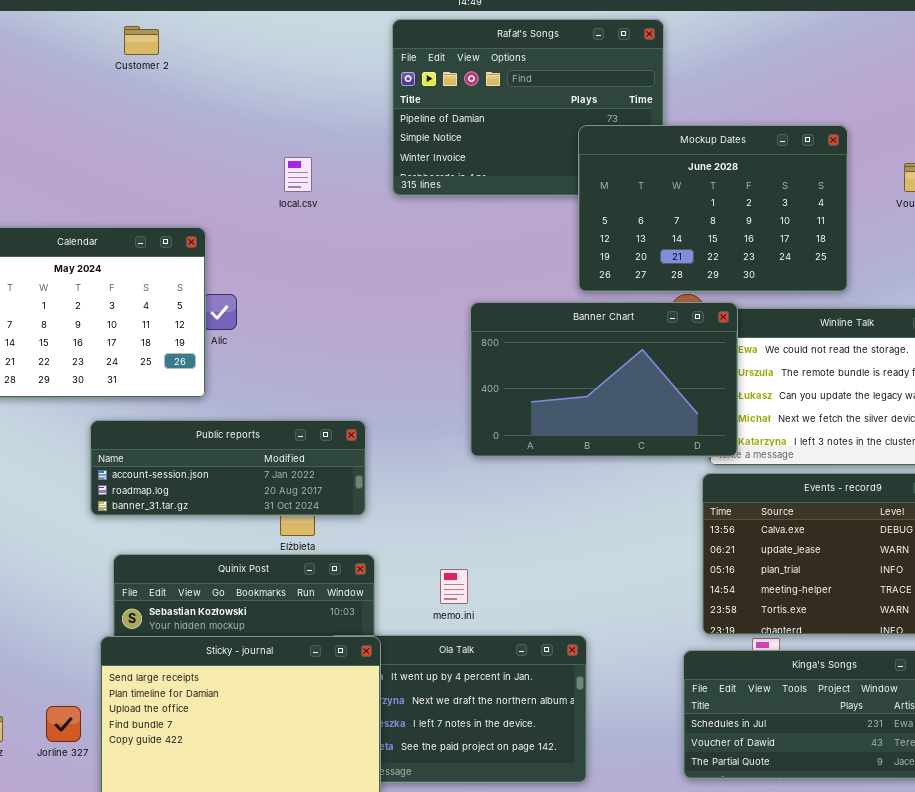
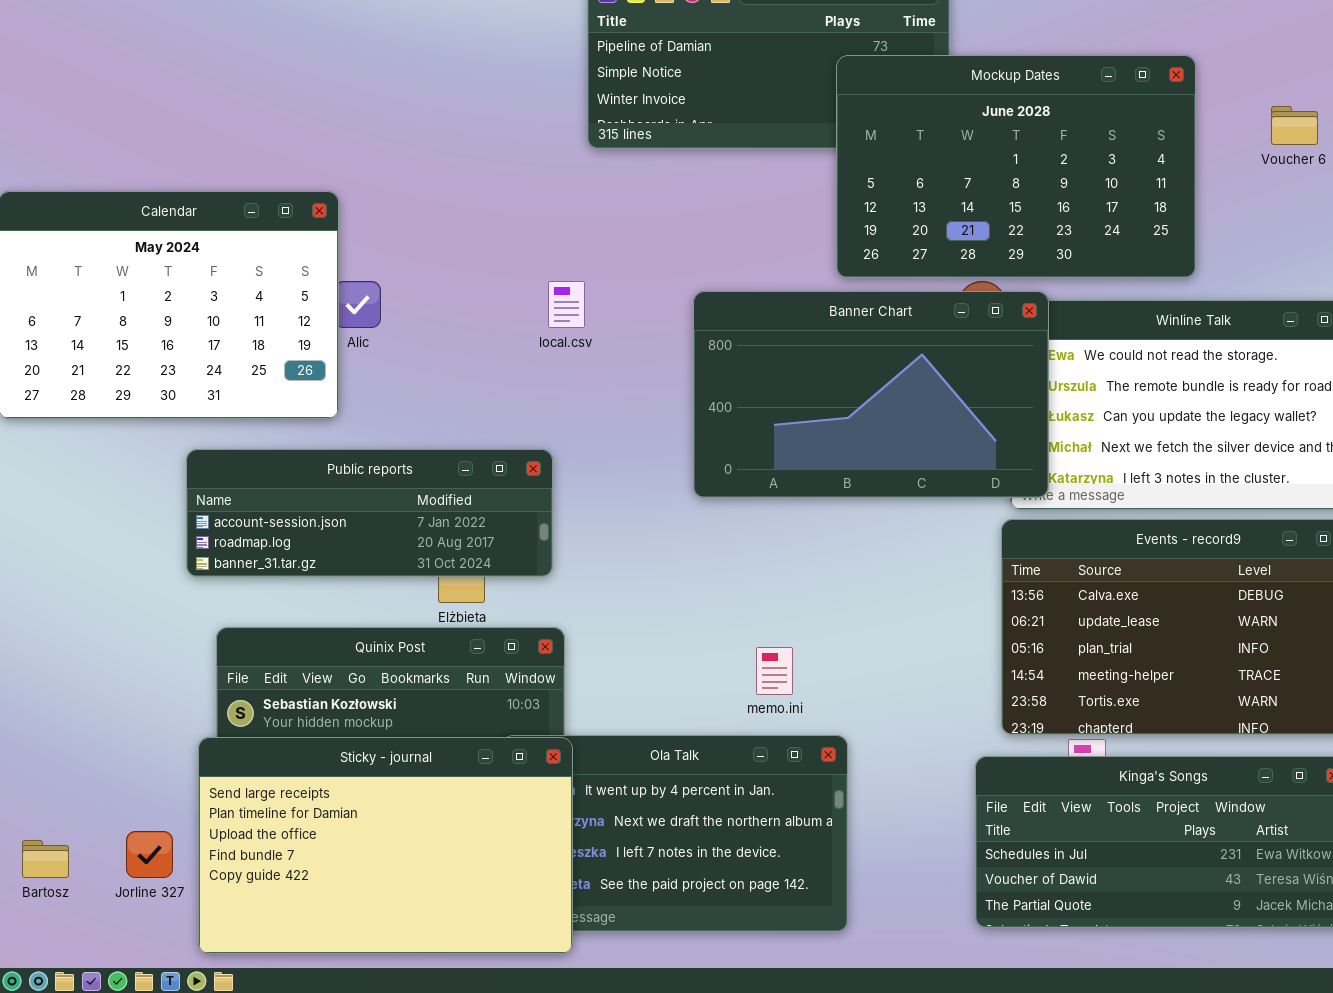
local.csv: [284,157,312,192] -> [548,281,585,328], moved
memo.ini: [440,569,468,604] -> [756,647,793,695], moved

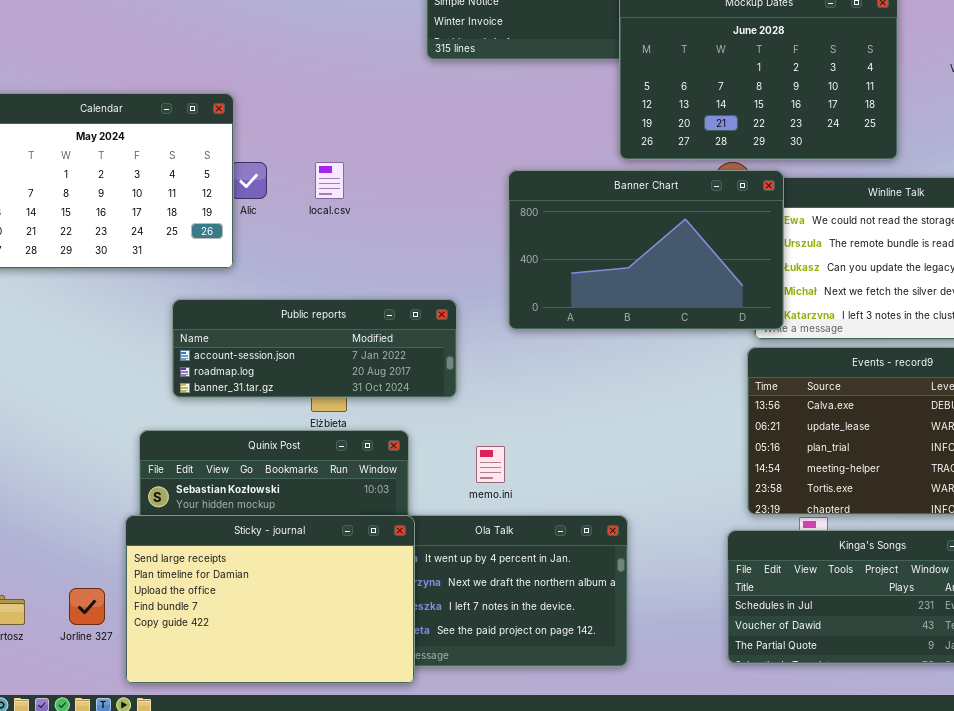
local.csv: [548,281,585,328] -> [315,162,344,199], moved
Public reports: [186,449,553,577] -> [172,299,457,398], moved
memo.ini: [756,647,793,695] -> [476,446,505,483], moved

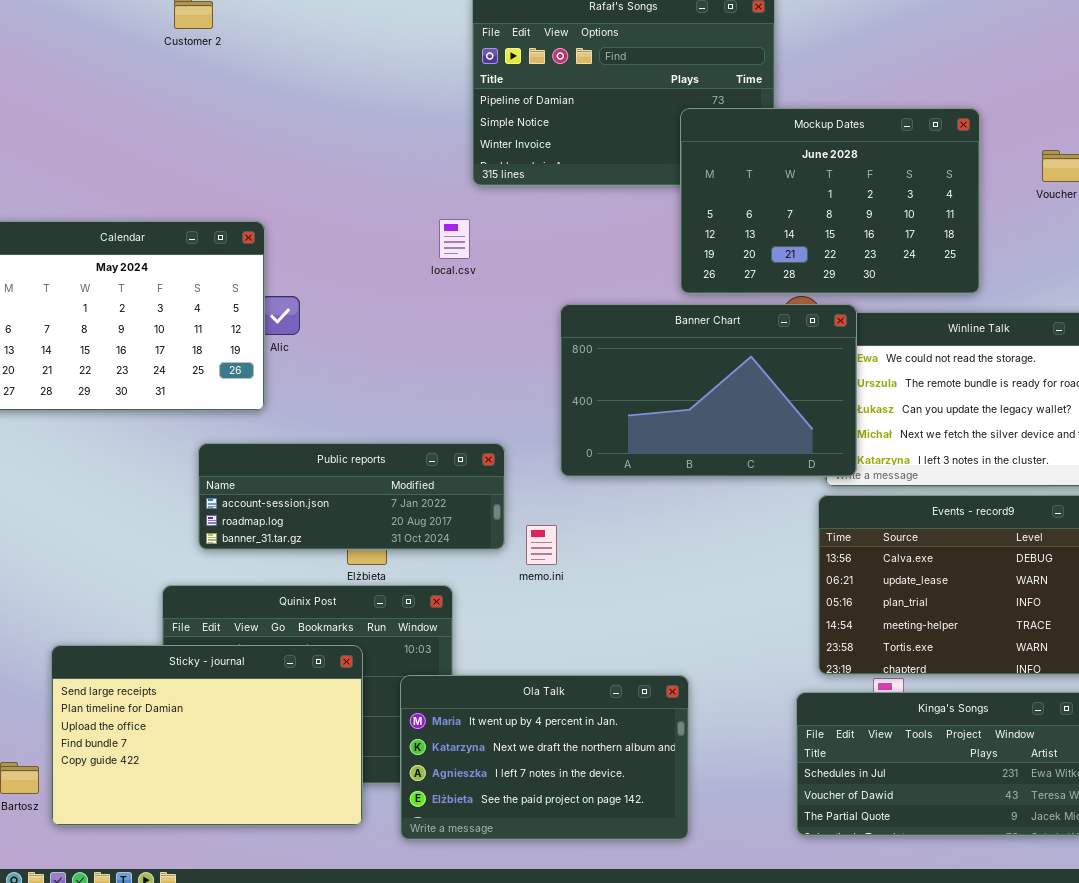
local.csv: [315,162,344,199] -> [439,219,470,259], moved
memo.ini: [476,446,505,483] -> [526,525,557,565], moved
Sticky - journal: [125,515,415,684] -> [51,645,363,826], moved

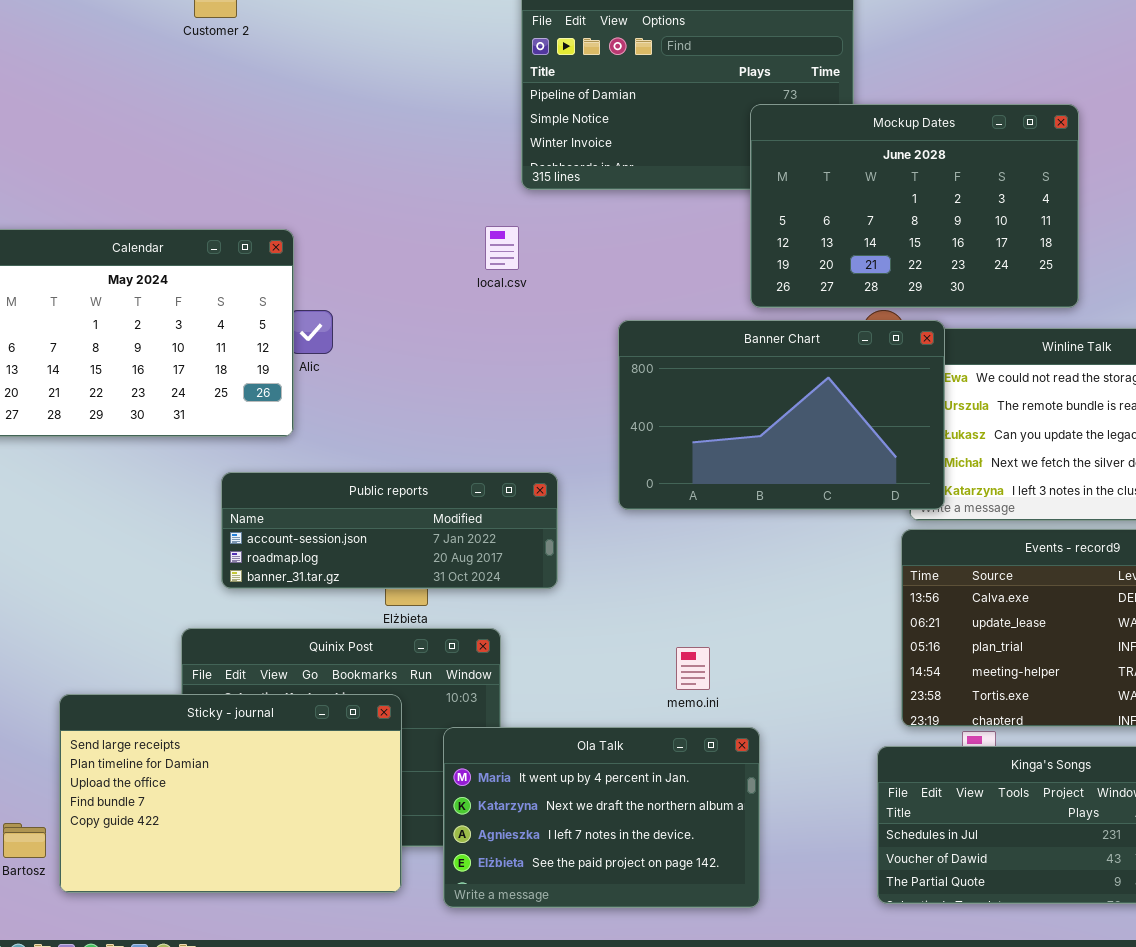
memo.ini: [526,525,557,565] -> [676,647,710,690], moved

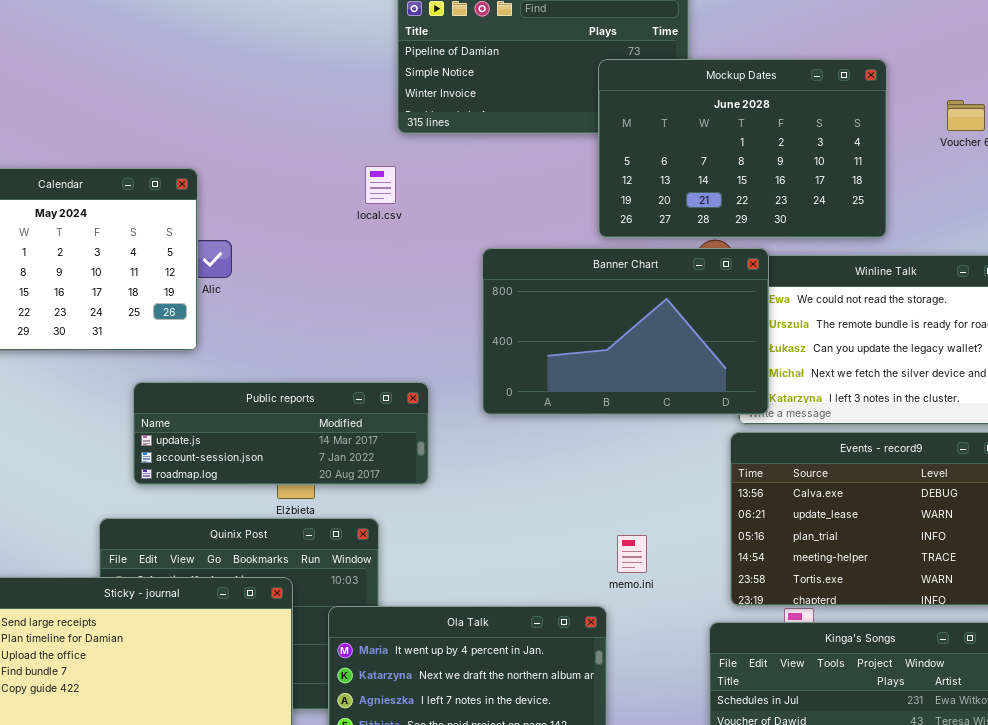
Public reports: [221,472,558,589] -> [133,382,429,485], scrolled up 1 row
memo.ini: [676,647,710,690] -> [617,535,647,573], moved

